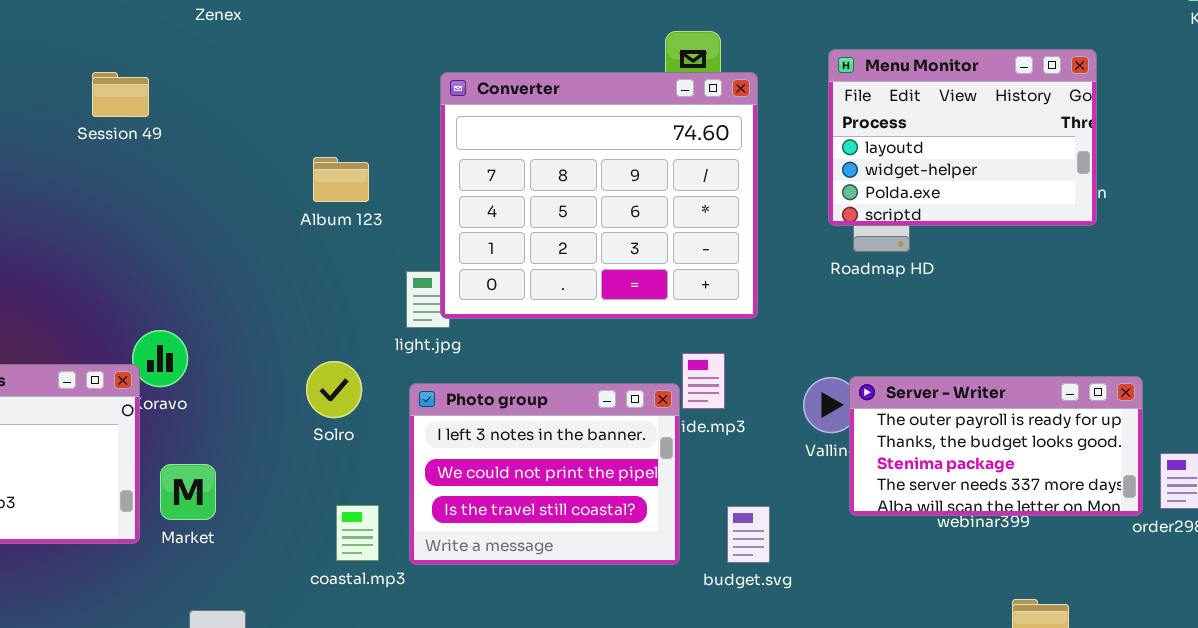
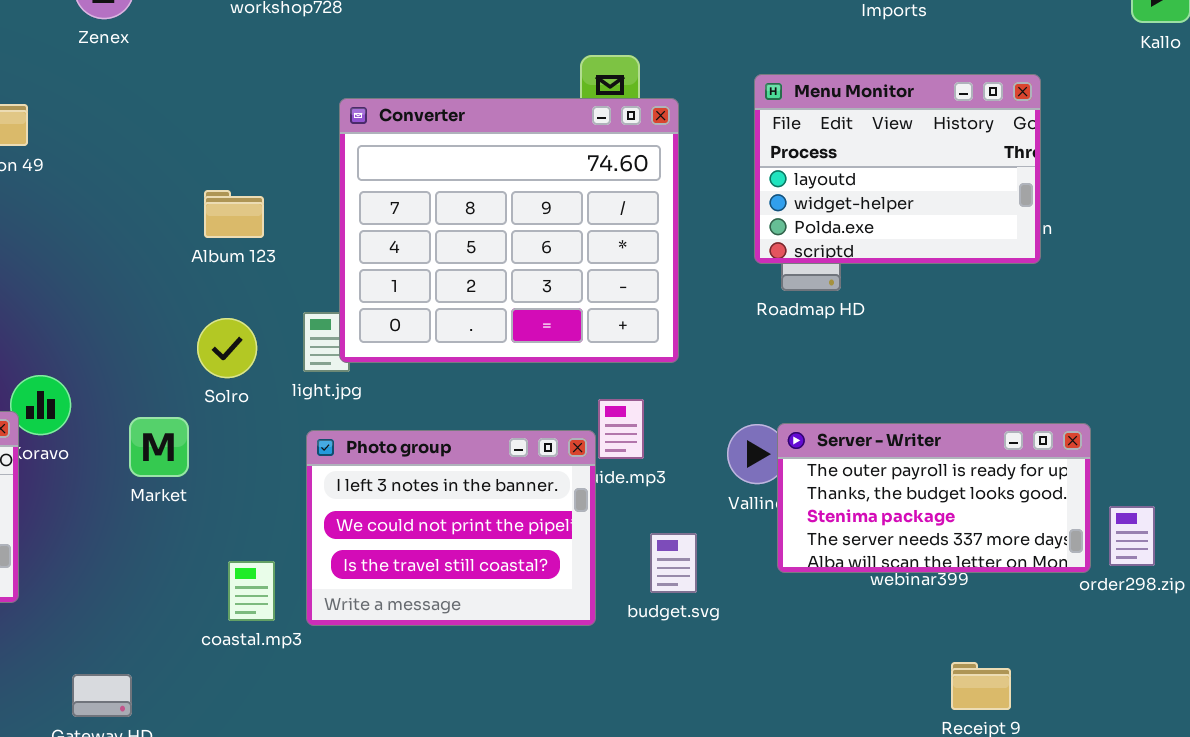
Solro: [306,361,362,418] -> [197,318,257,378], moved
Market: [160,464,216,520] -> [129,417,189,477], moved
budget.svg: [727,506,770,563] -> [650,533,697,593], moved

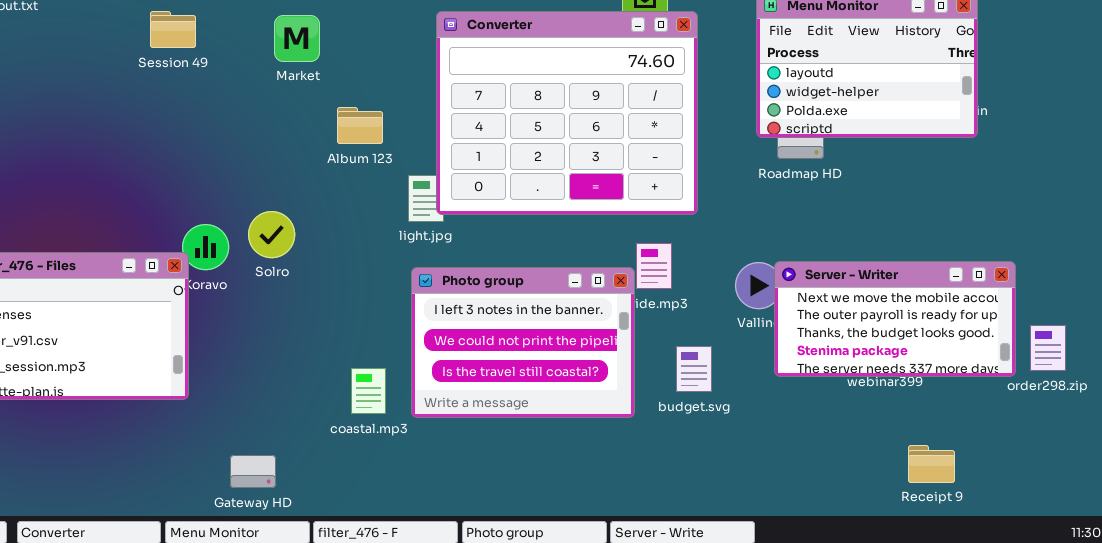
Album 123: [204,190,264,238] -> [337,107,383,144], moved
Solro: [197,318,257,378] -> [248,211,295,258], moved
Market: [129,417,189,477] -> [274,15,320,62], moved
Server - Writer: [777,423,1091,573] -> [774,261,1016,377], scrolled up 1 row

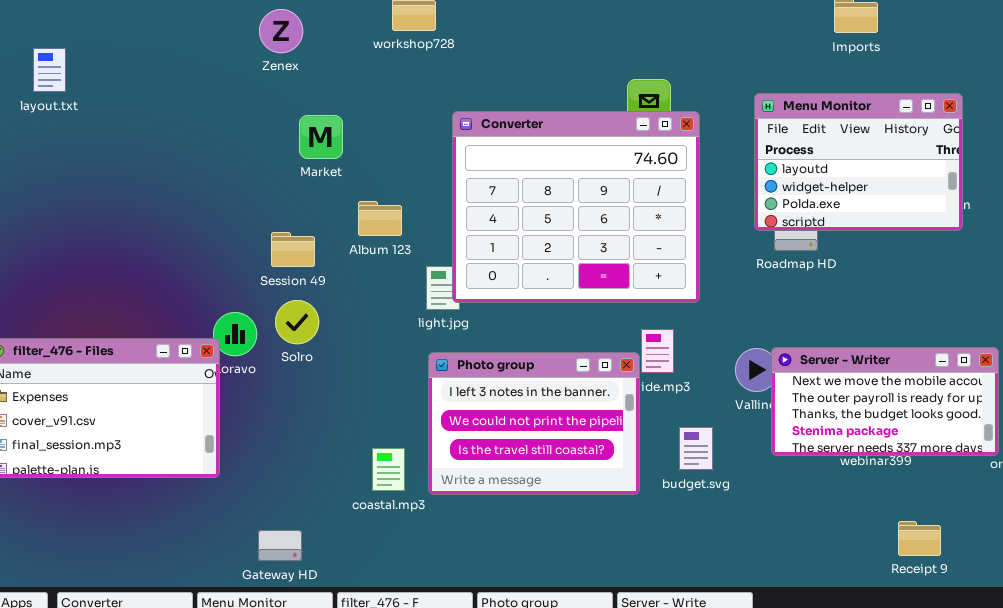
Session 49: [150,11,196,48] -> [271,232,315,267], moved

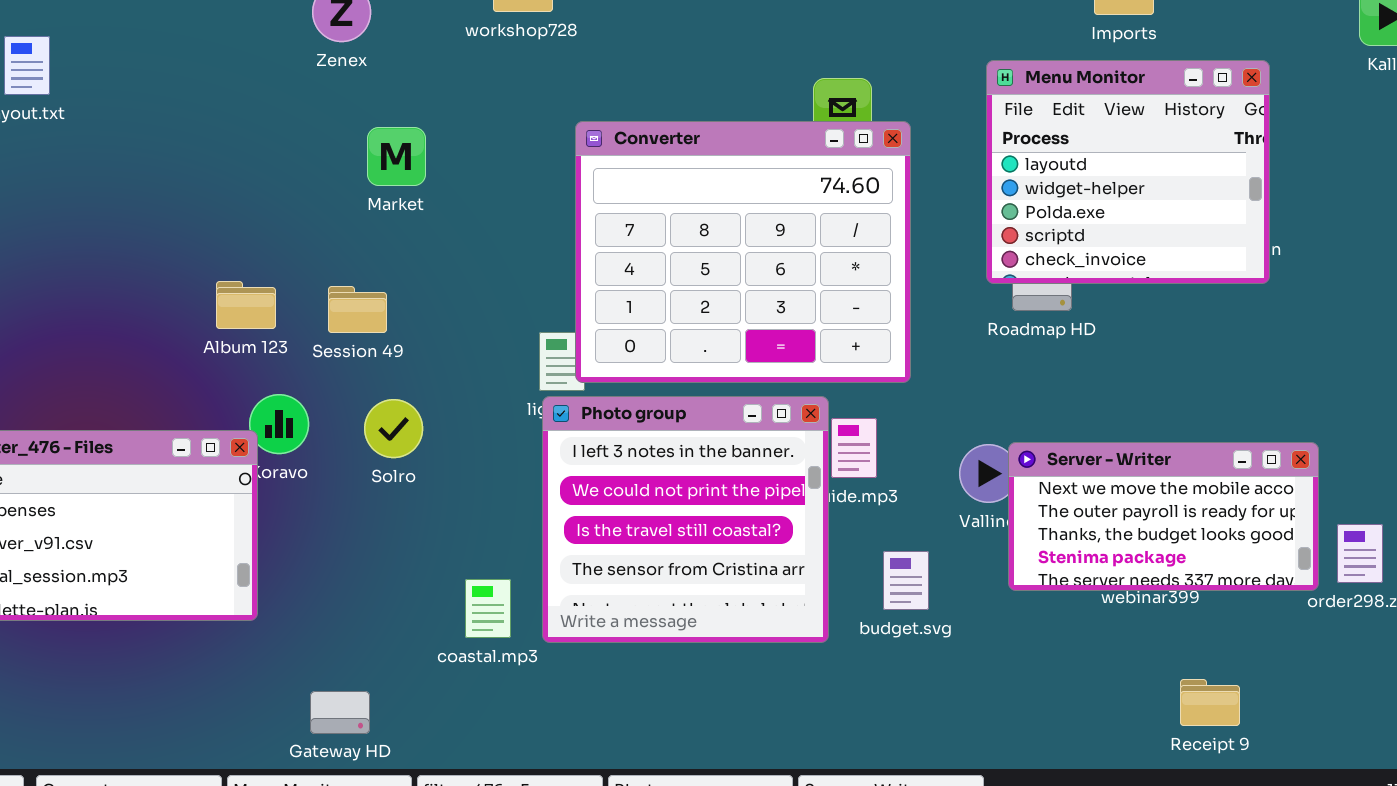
Menu Monitor: [754,93,963,231] -> [986,60,1270,284], resized
Album 123: [358,201,402,236] -> [216,281,276,329], moved
Solro: [275,300,319,344] -> [364,399,423,458], moved
Photo group: [428,352,640,495] -> [542,396,829,643], resized

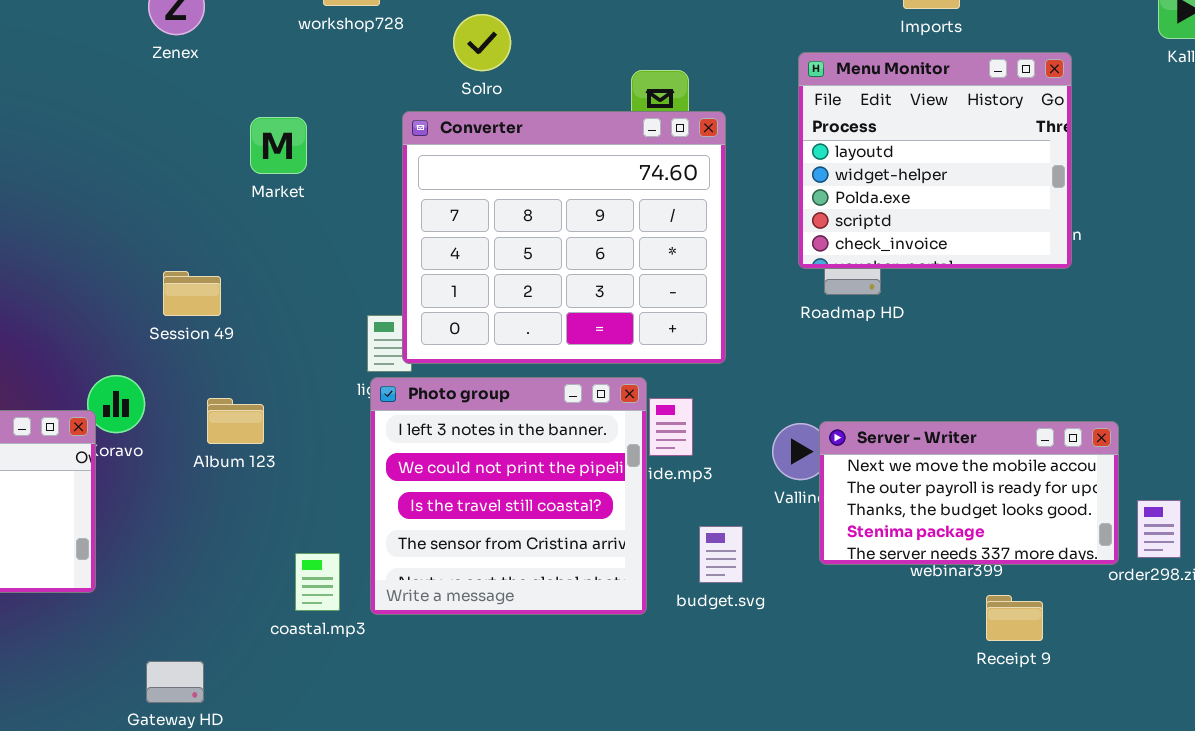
Market: [367,127,426,186] -> [250,117,307,174], moved
Album 123: [216,281,276,329] -> [207,398,264,444], moved
Solro: [364,399,423,458] -> [453,14,511,71], moved
Receipt 9: [1180,679,1240,726] -> [986,595,1043,641], moved

